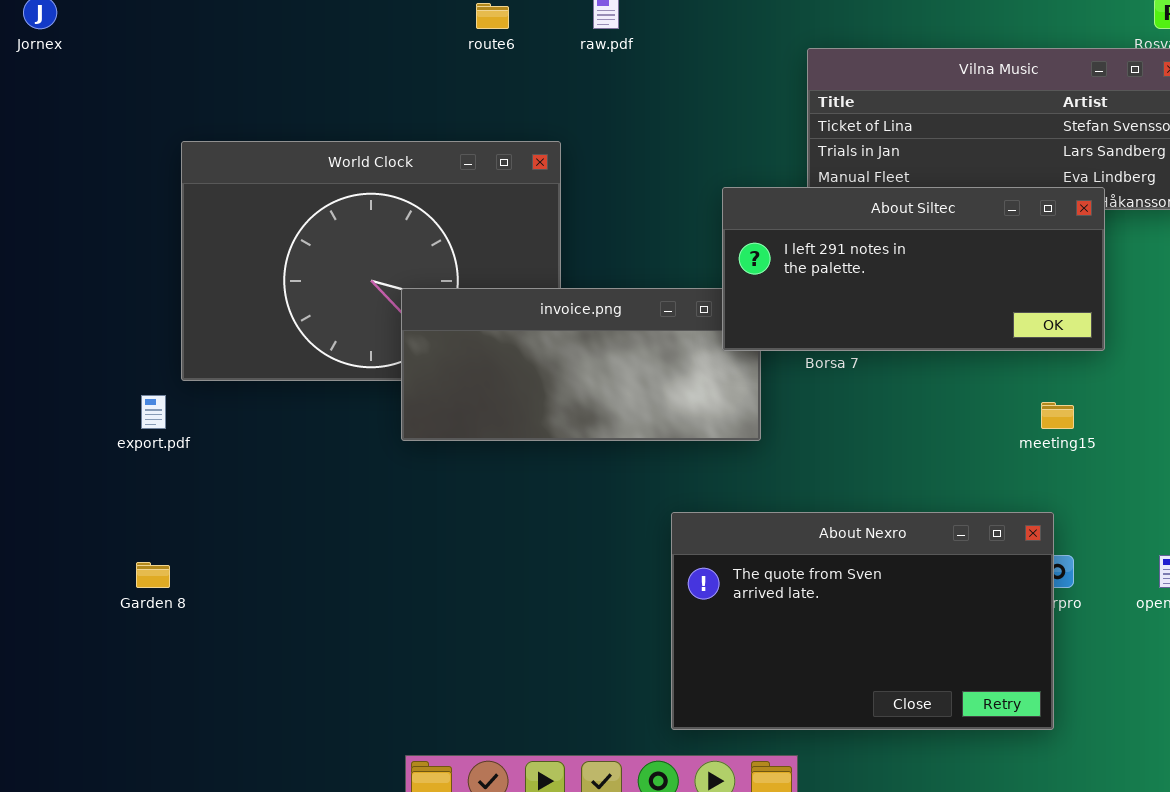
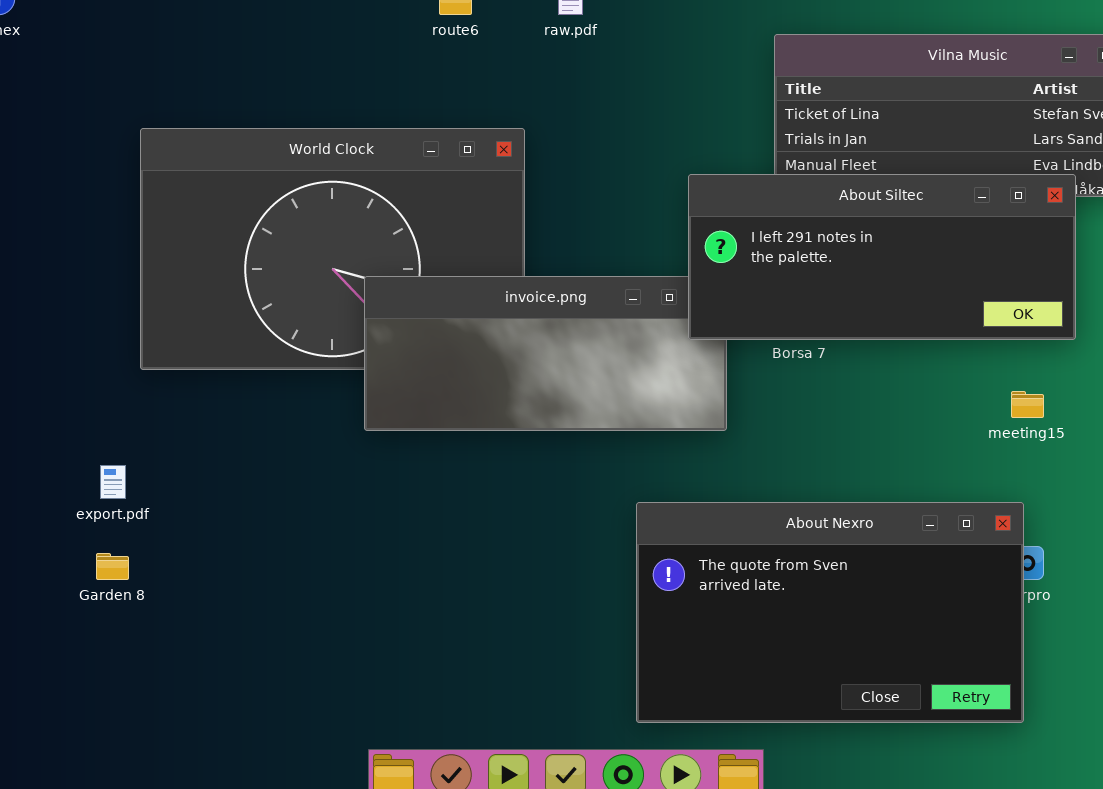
export.pdf: [141,395,166,429] -> [100,465,126,499], moved

